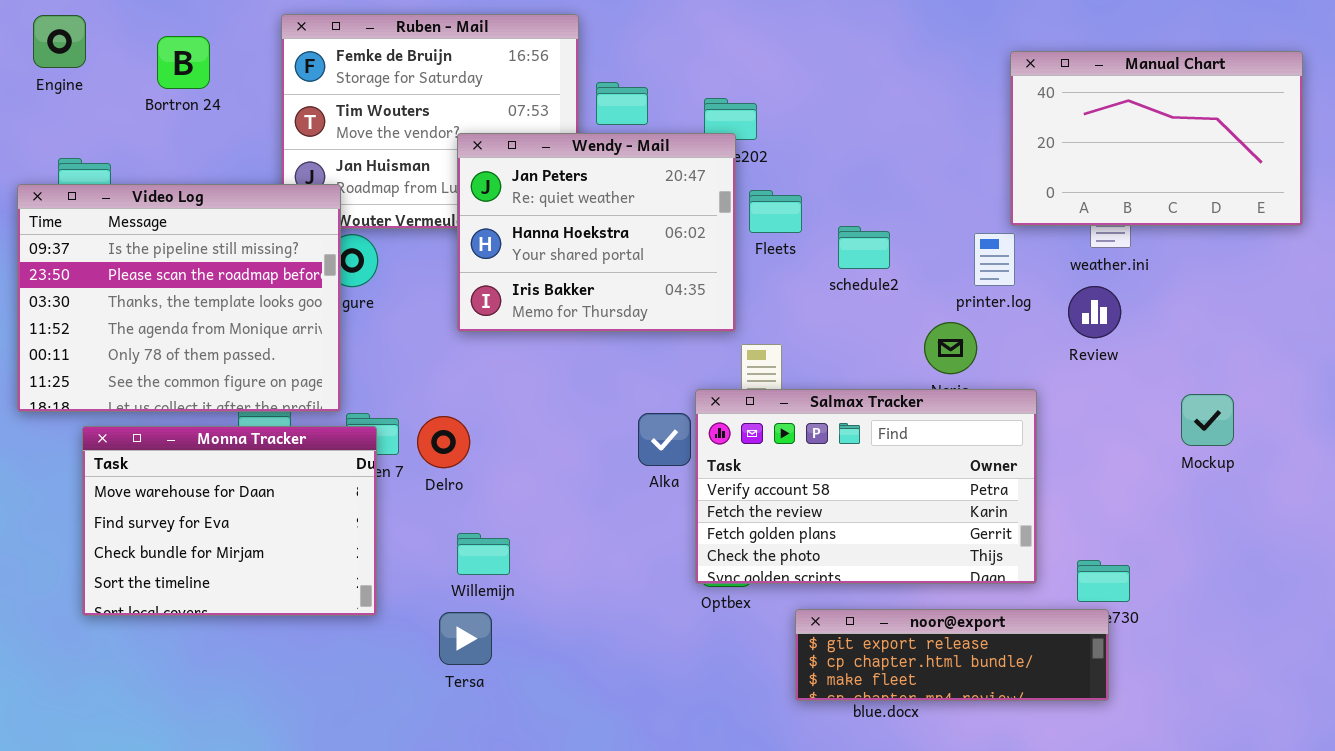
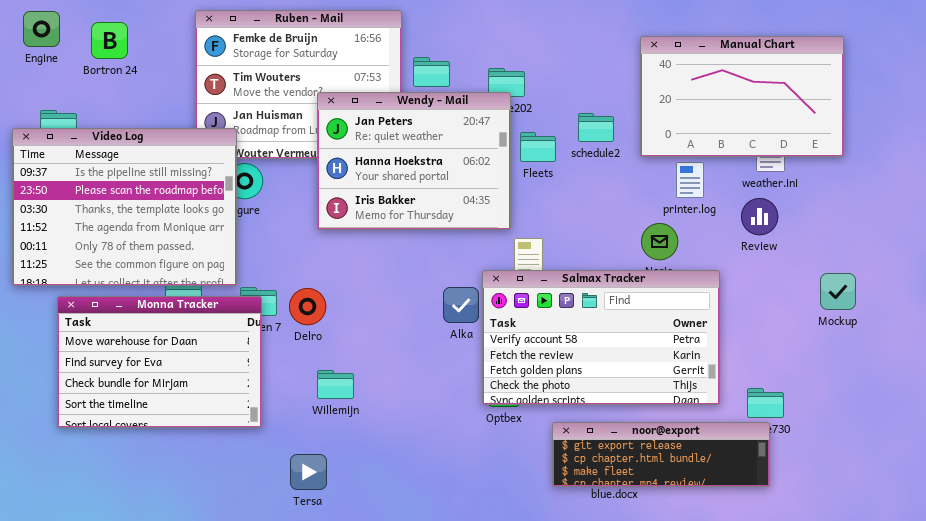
Bortron 24: [157,36,210,89] -> [91,22,128,59], moved
Manual Chart: [1010,51,1303,226] -> [640,36,844,157], moved
schedule2: [838,226,890,269] -> [578,113,614,142], moved
Tersa: [439,612,492,665] -> [290,454,327,490], moved

